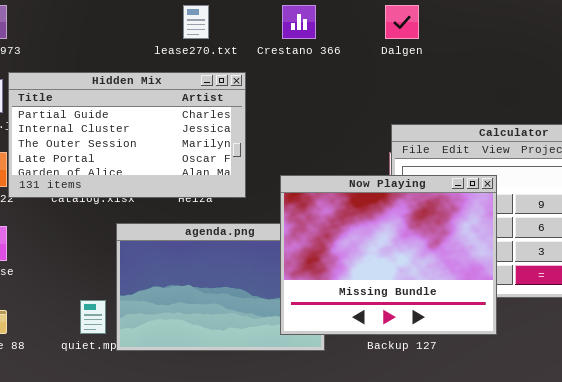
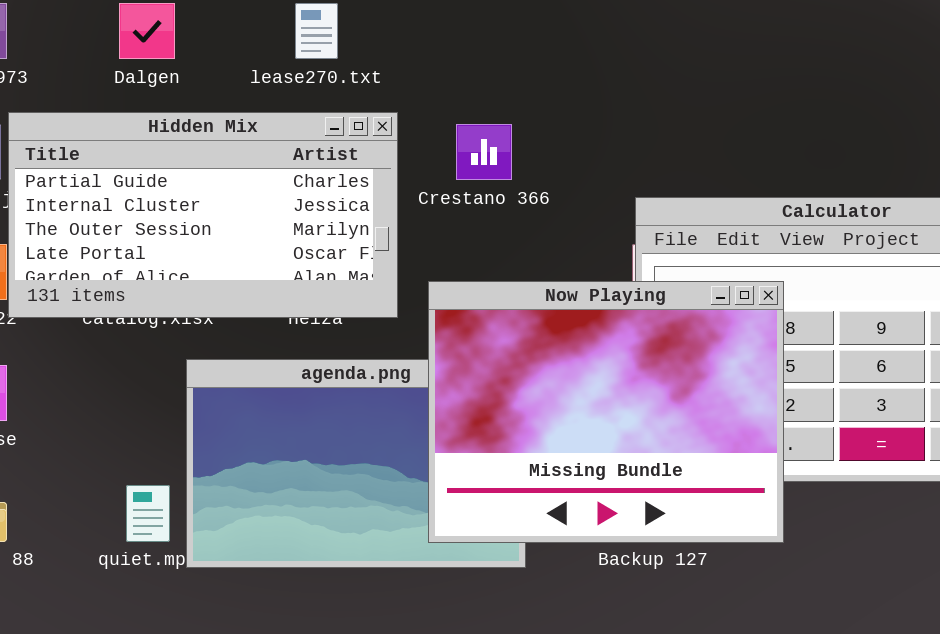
Crestano 366: [282,5,316,39] -> [456,124,512,180], moved
Dalgen: [385,5,419,39] -> [119,3,175,59], moved
Now Playing: [280,175,497,335] -> [428,281,784,543], moved

